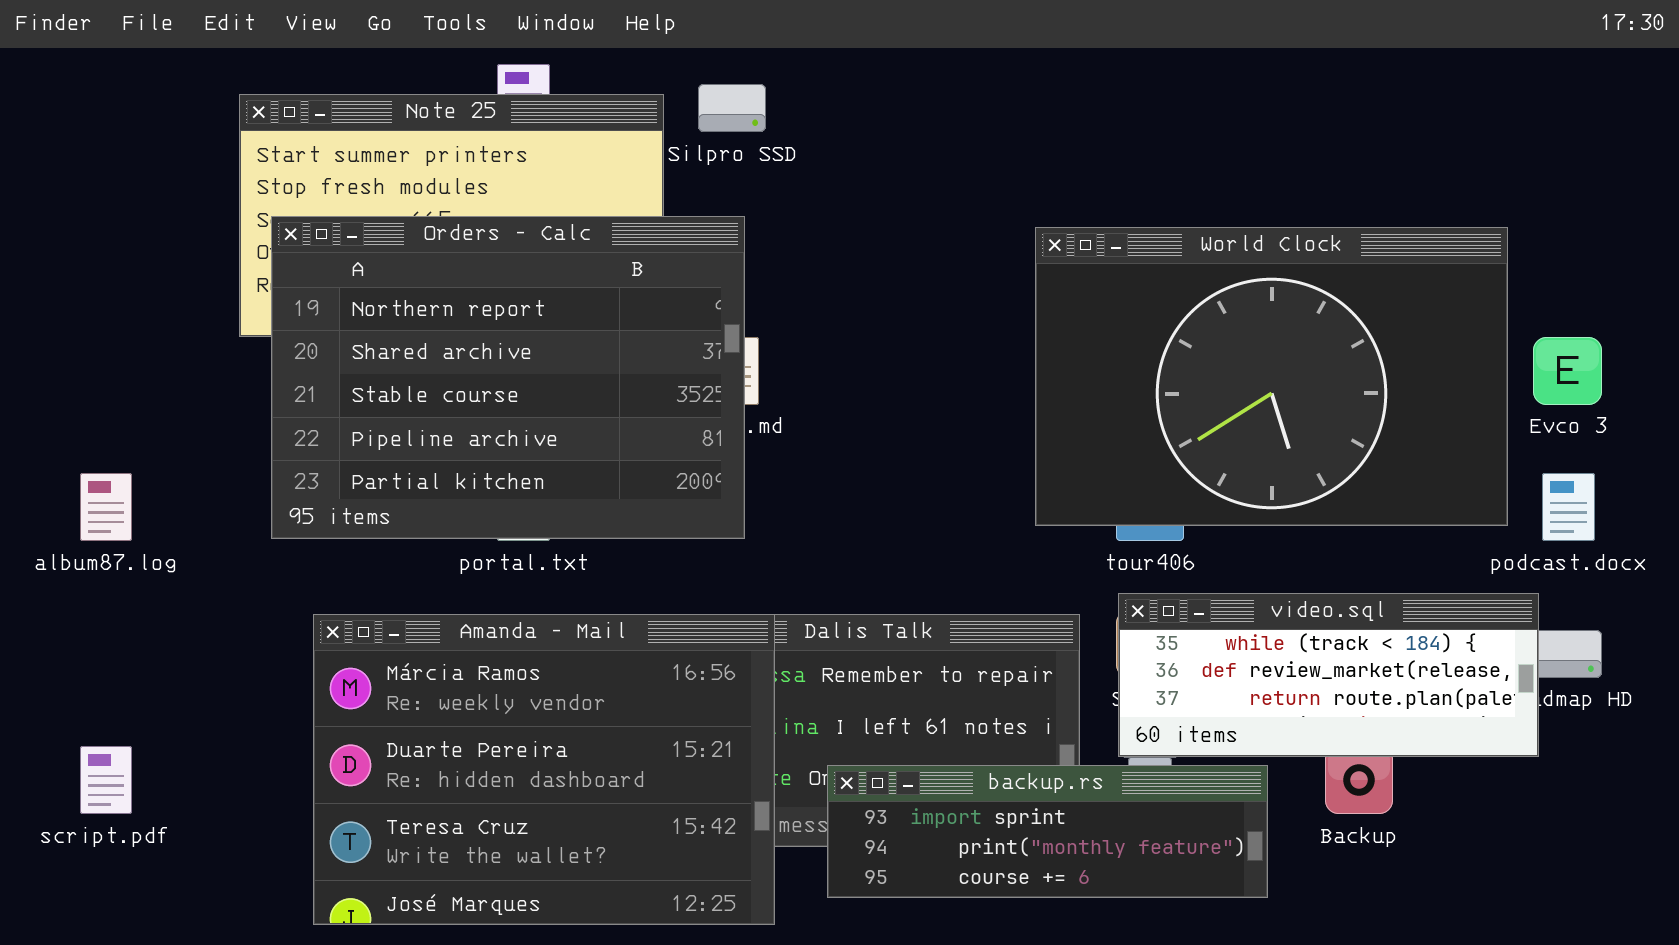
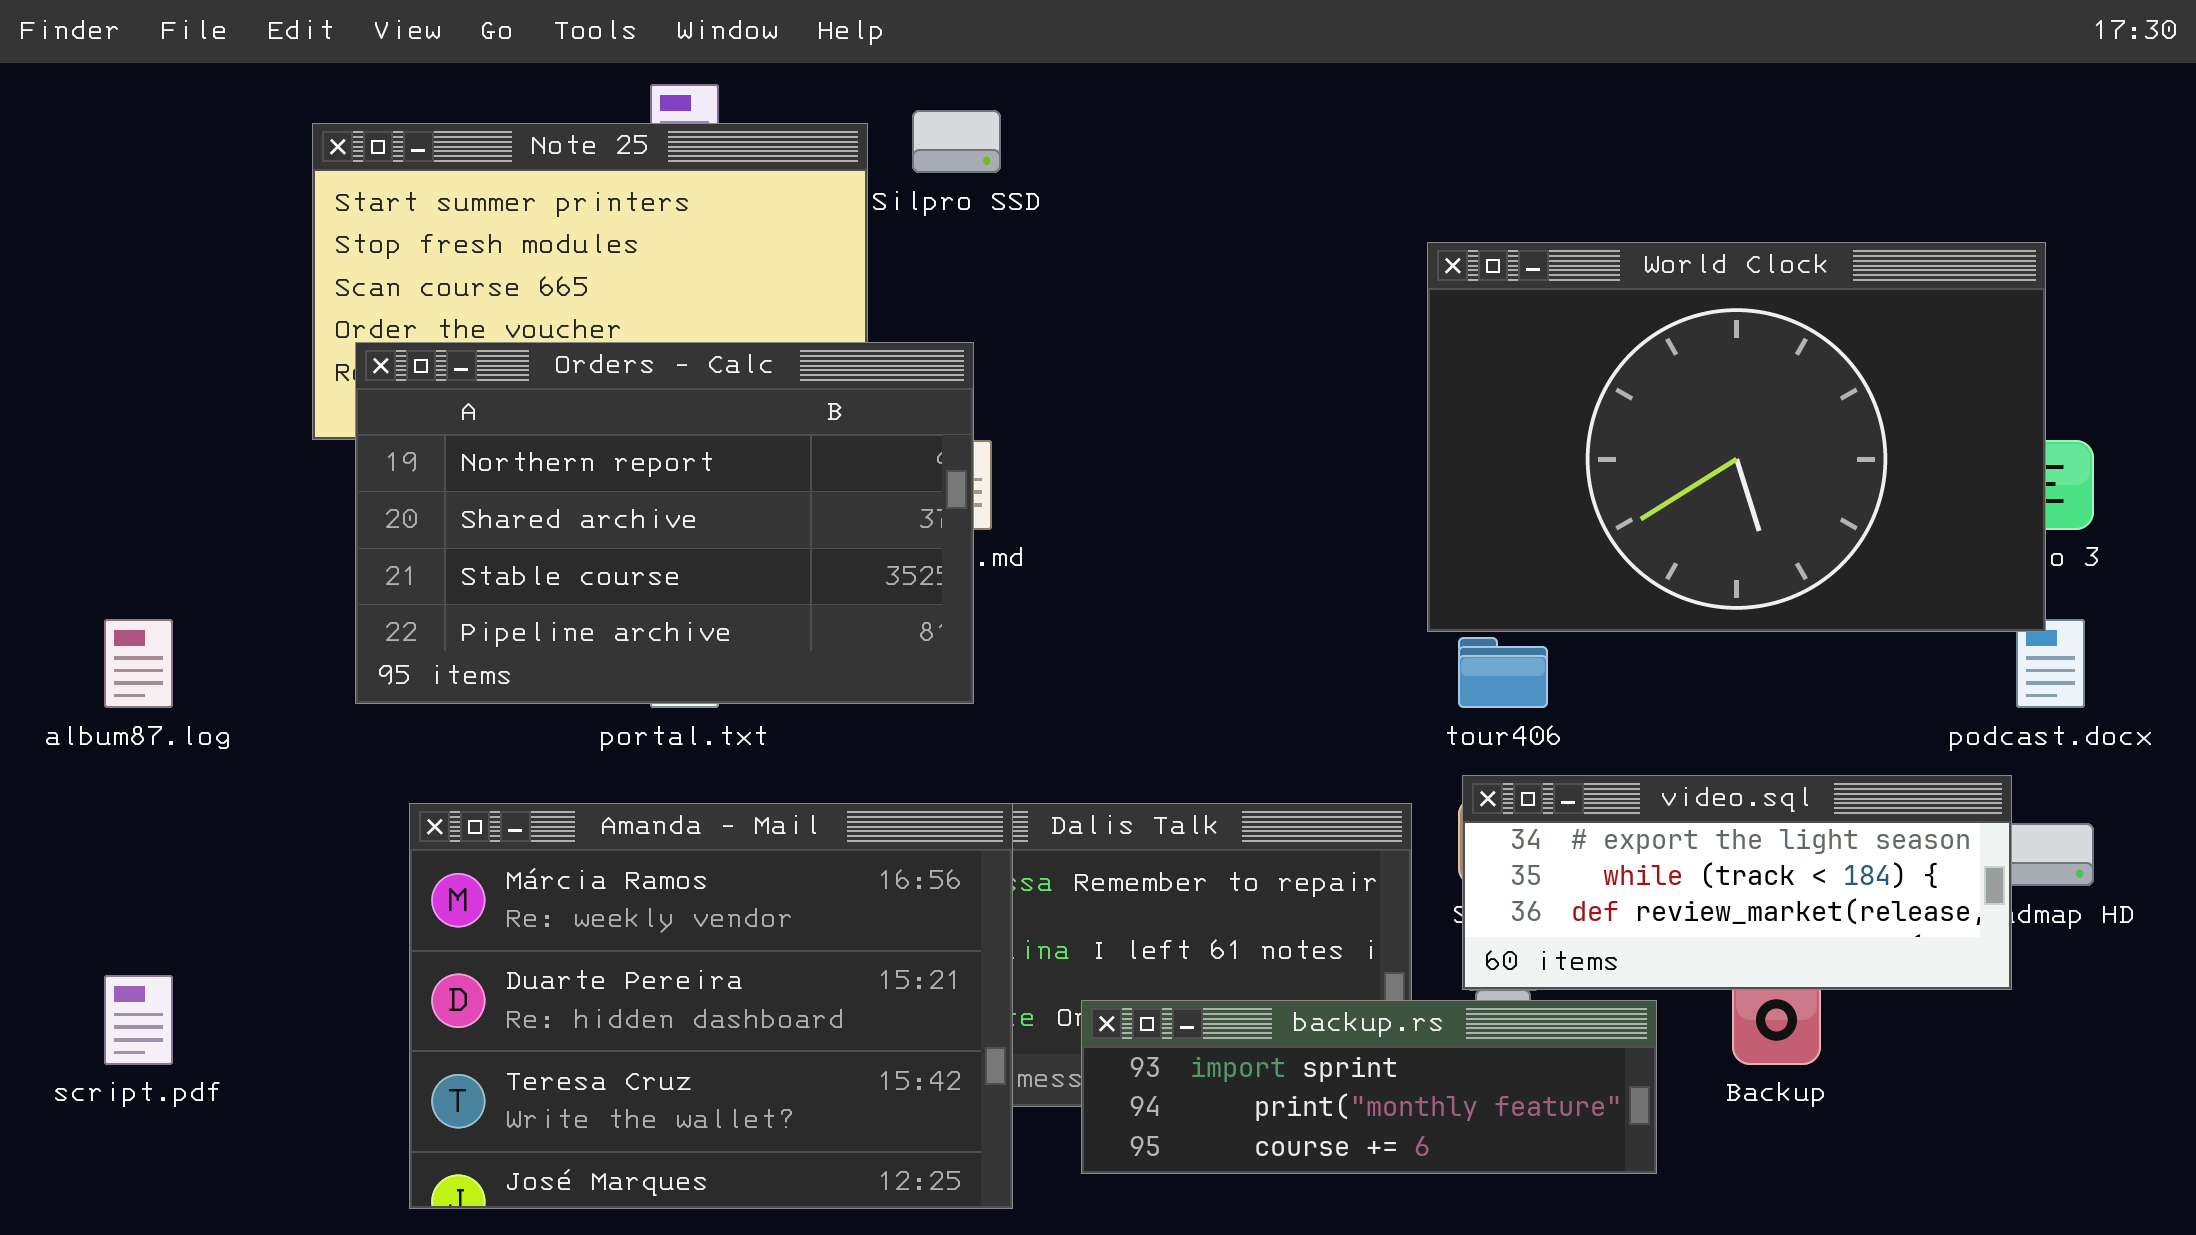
Orders - Calc: [271,216,745,539] -> [355,342,974,704], resized
World Clock: [1035,227,1508,526] -> [1427,242,2046,632], moved
video.sql: [1118,593,1539,757] -> [1462,775,2012,990], scrolled up 1 row

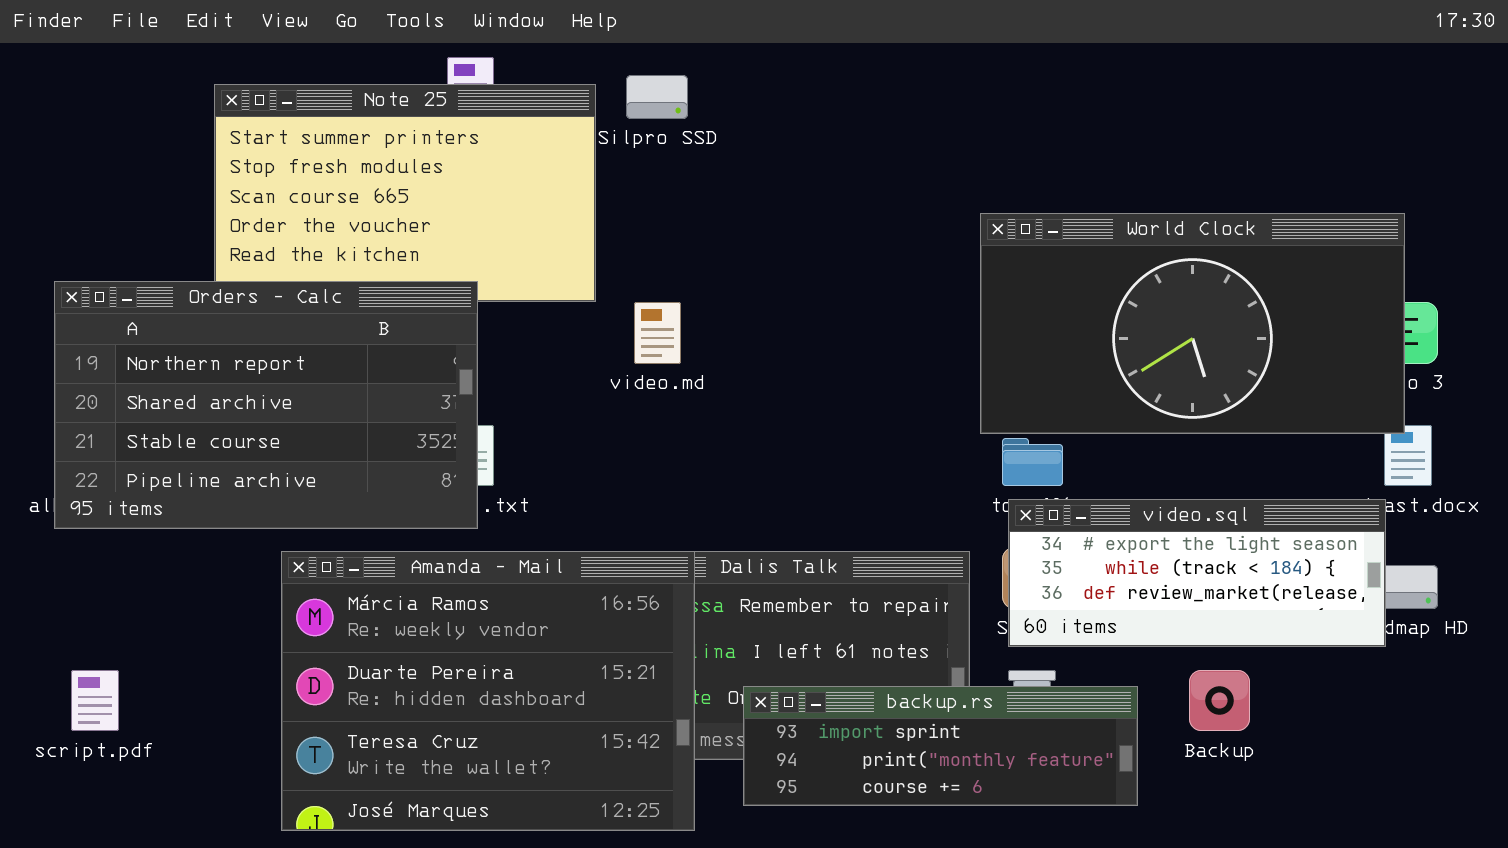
World Clock: [1427,242,2046,632] -> [980,213,1405,434], resized
Orders - Calc: [355,342,974,704] -> [54,281,478,529], moved
video.sql: [1462,775,2012,990] -> [1008,499,1386,647], moved

